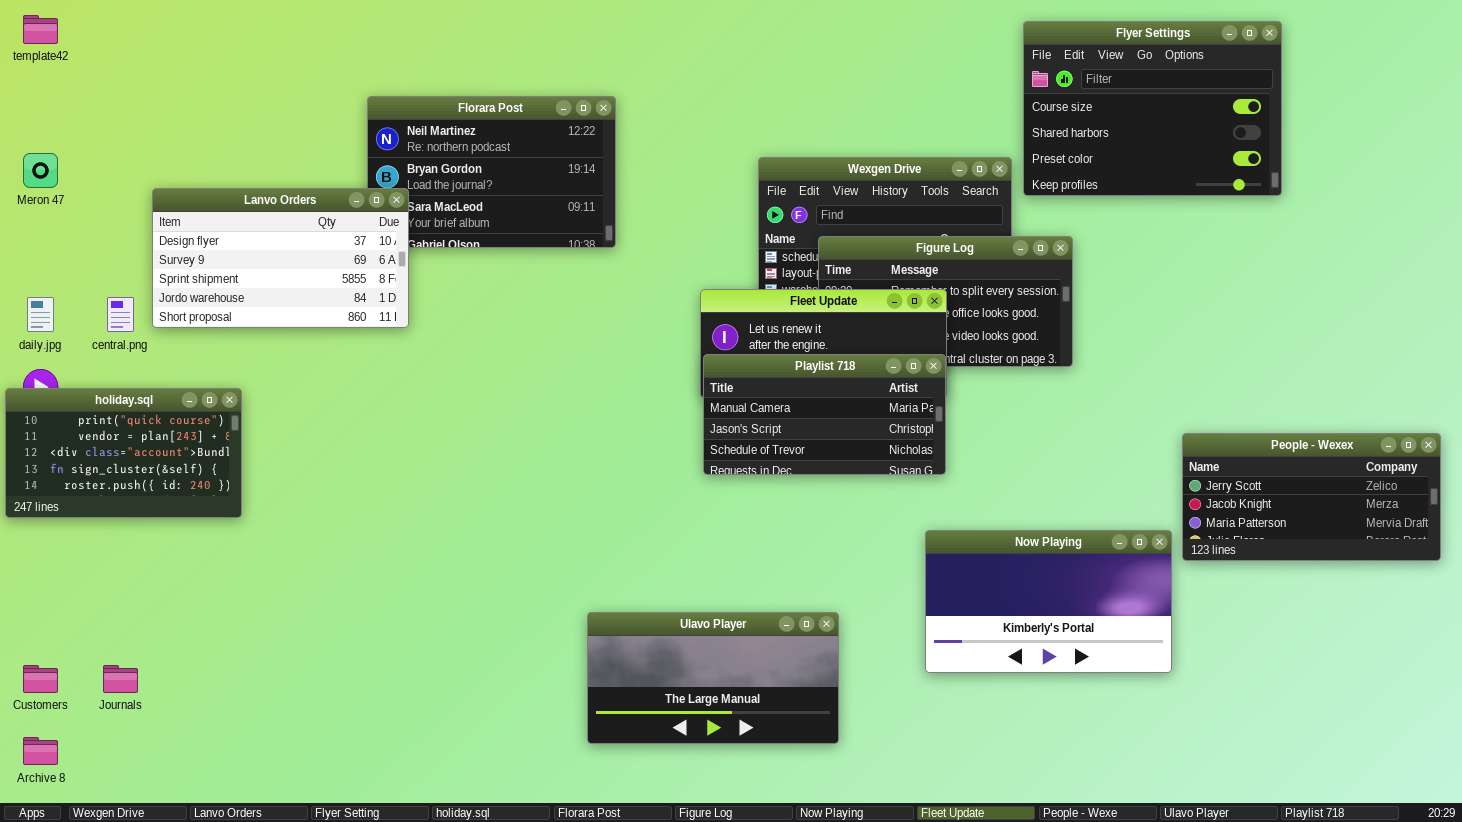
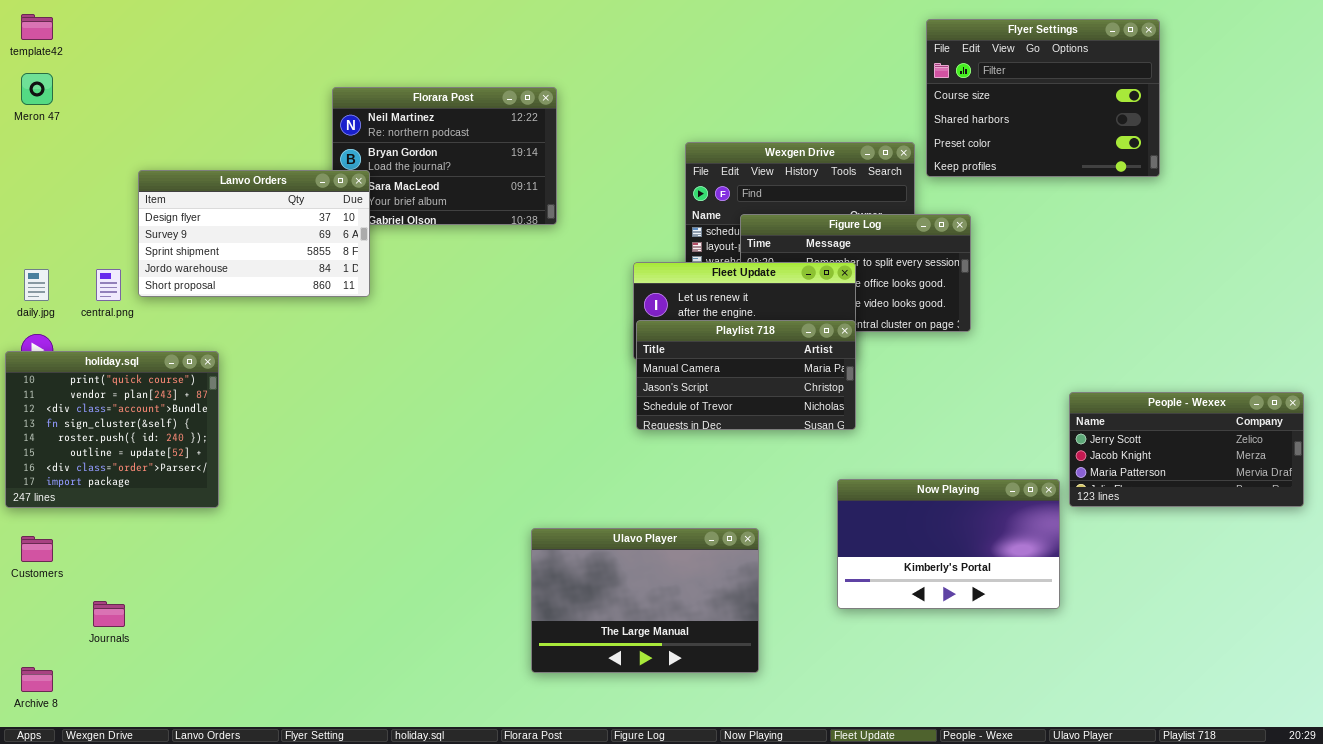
Meron 47: [23,153,58,188] -> [21,73,53,105], moved
holiday.sql: [5,388,242,518] -> [5,351,219,508], resized
Ulavo Player: [587,612,839,744] -> [531,528,759,673], resized
Customers: [23,665,58,693] -> [21,536,53,562], moved

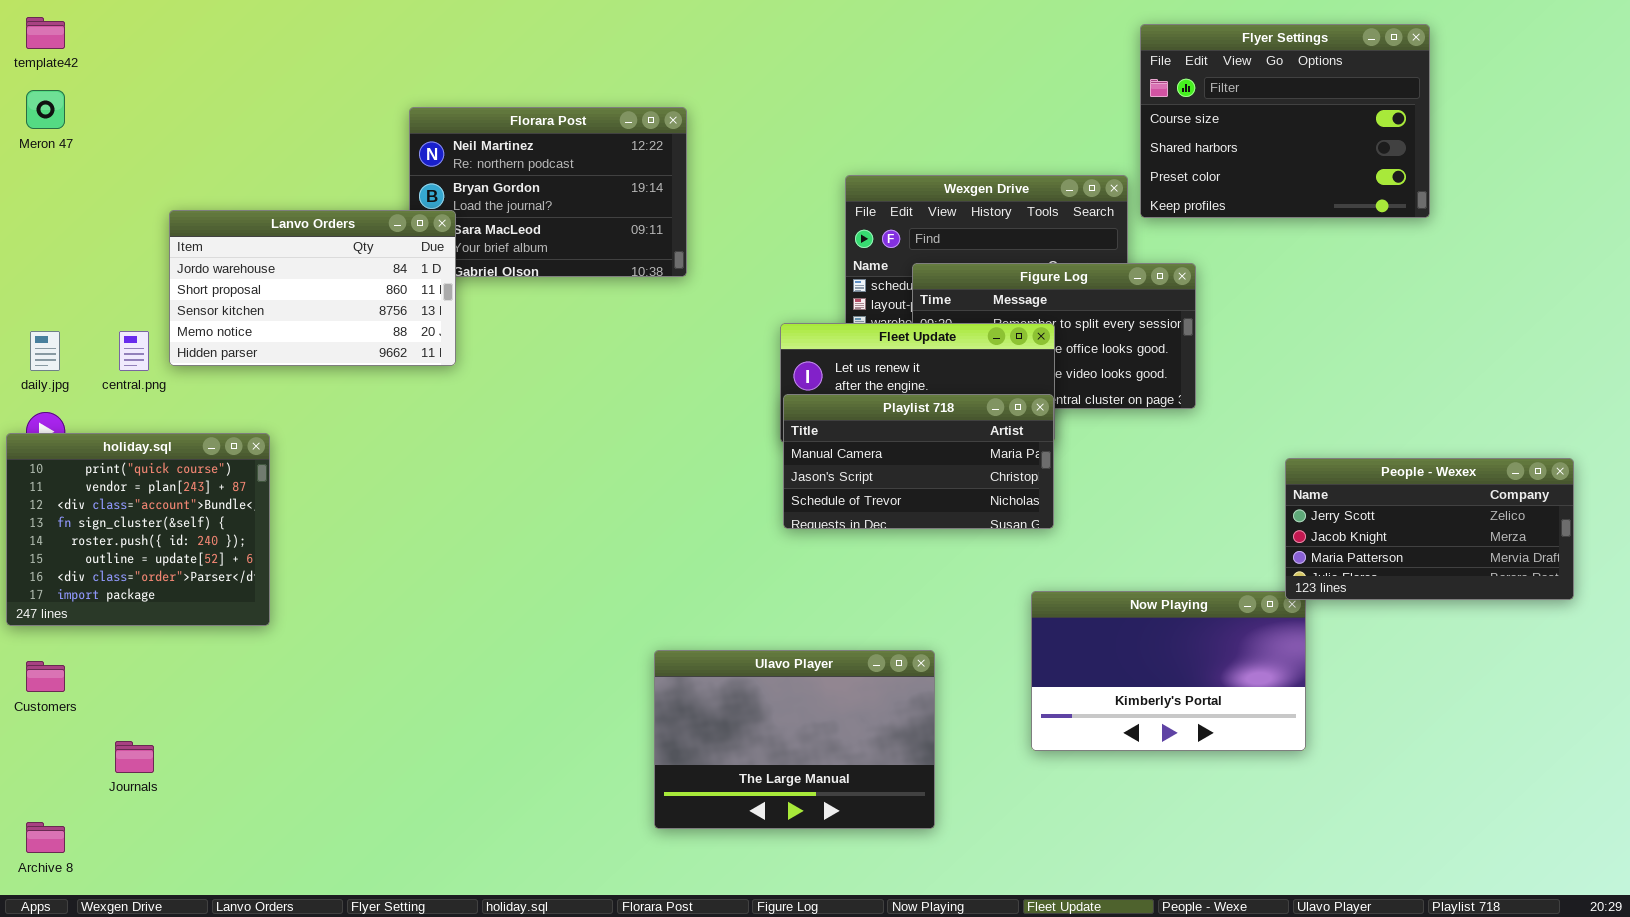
Lanvo Orders: [138,170,370,297] -> [169,210,456,366], scrolled down 3 rows
People - Wexex: [1069,392,1304,507] -> [1285,458,1574,600], moved

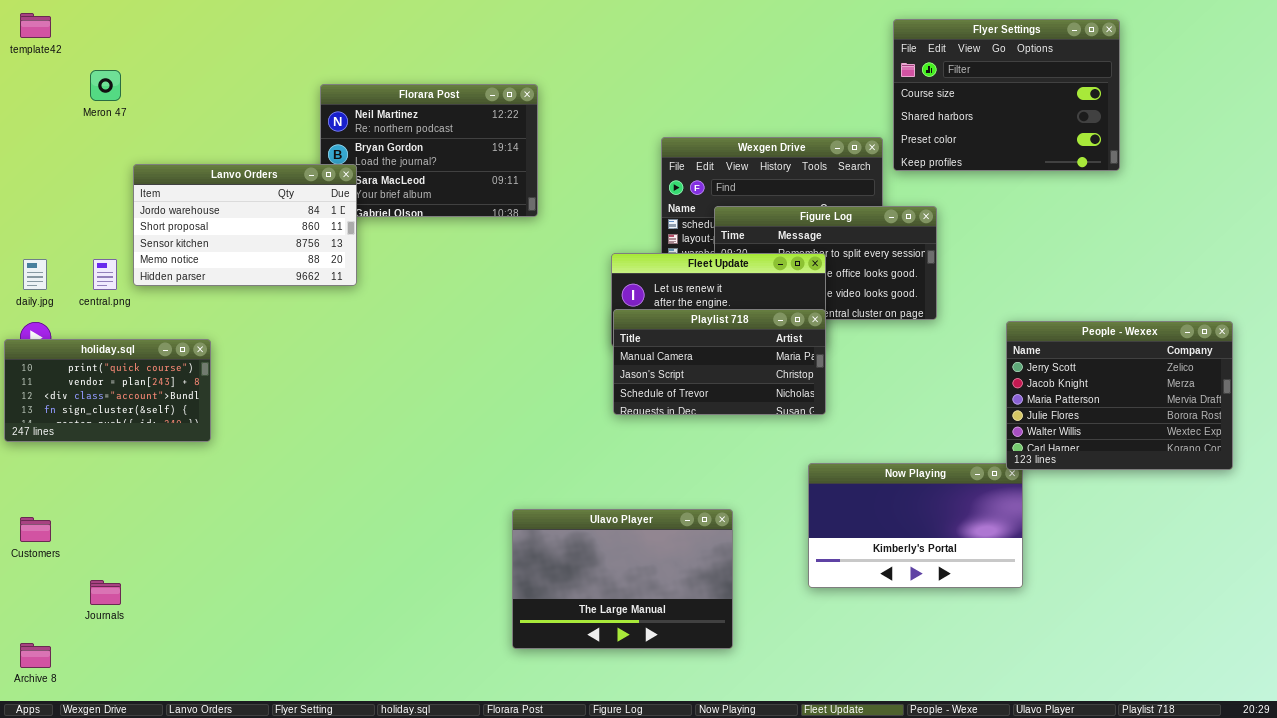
Meron 47: [26,90,65,129] -> [90,70,121,101], moved
holiday.sql: [6,433,270,626] -> [4,339,211,442], resized
People - Wexex: [1285,458,1574,600] -> [1006,321,1233,470], resized

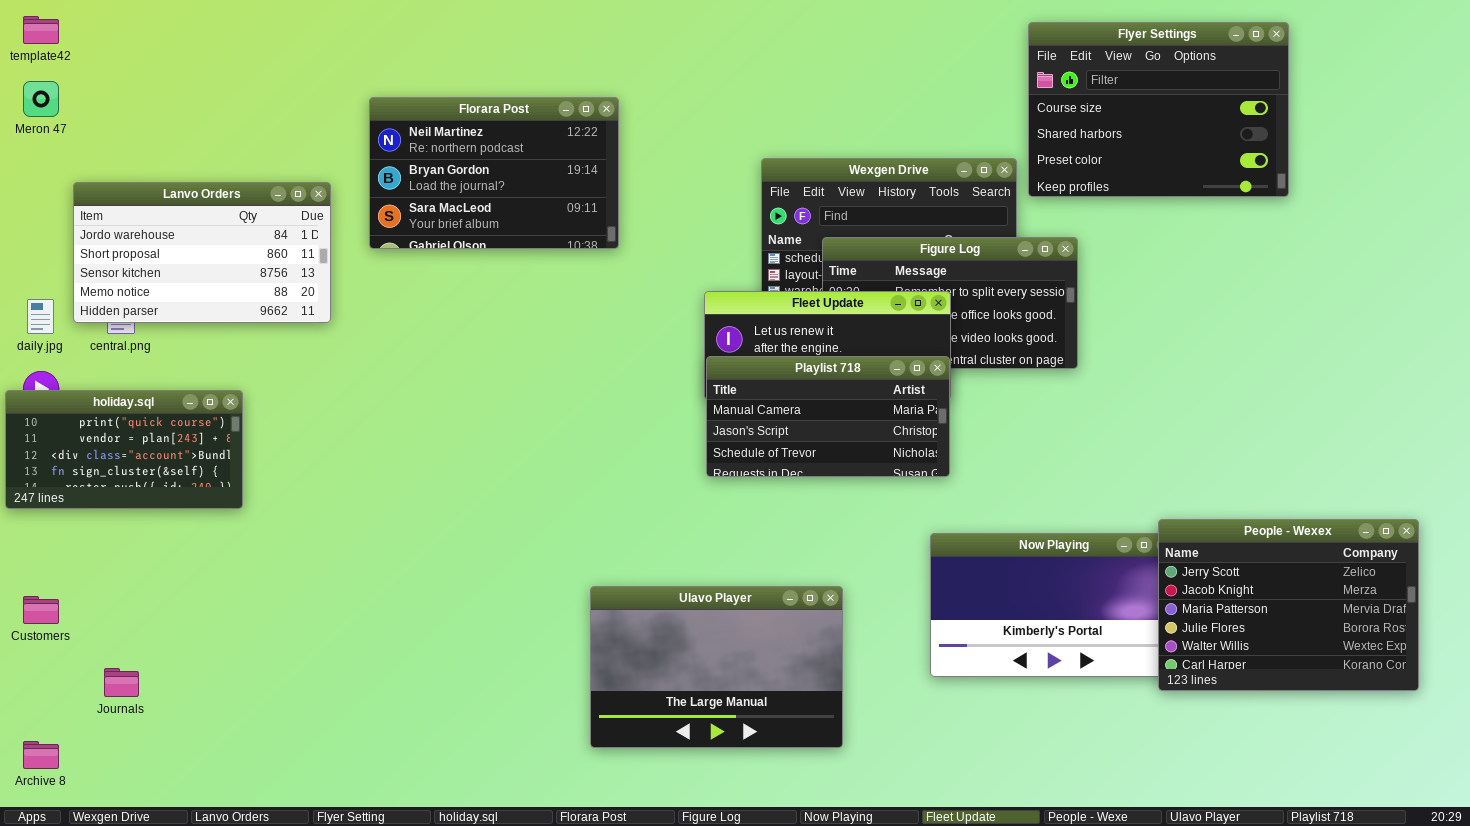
Meron 47: [90,70,121,101] -> [23,81,59,117], moved
Lanvo Orders: [133,164,357,286] -> [73,182,331,323], moved
People - Wexex: [1006,321,1233,470] -> [1158,519,1419,691], moved

